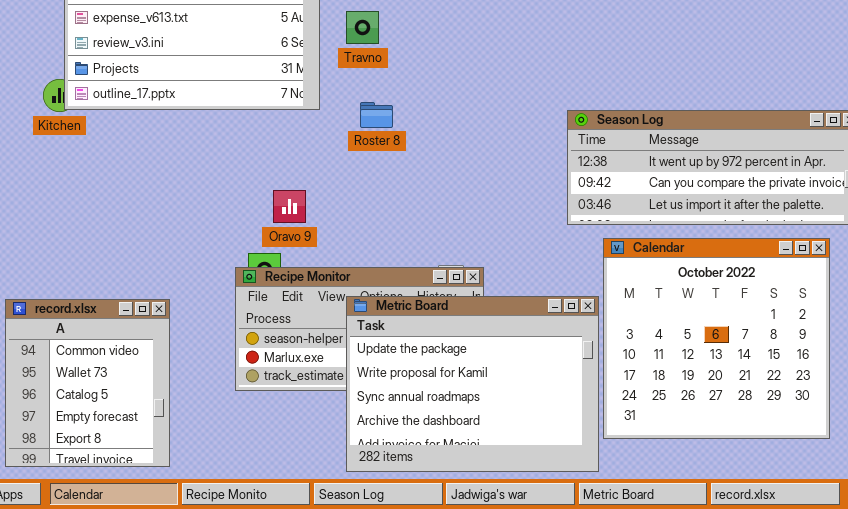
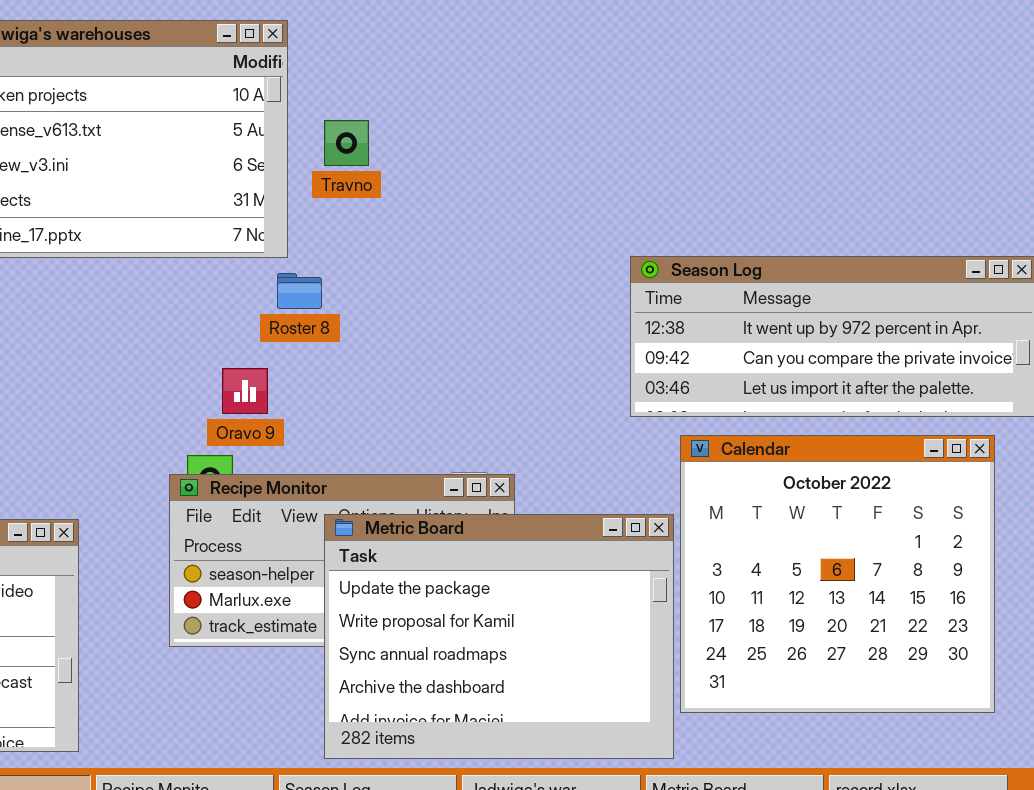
Roster 8: [360,102,393,128] -> [277,273,322,309], moved

